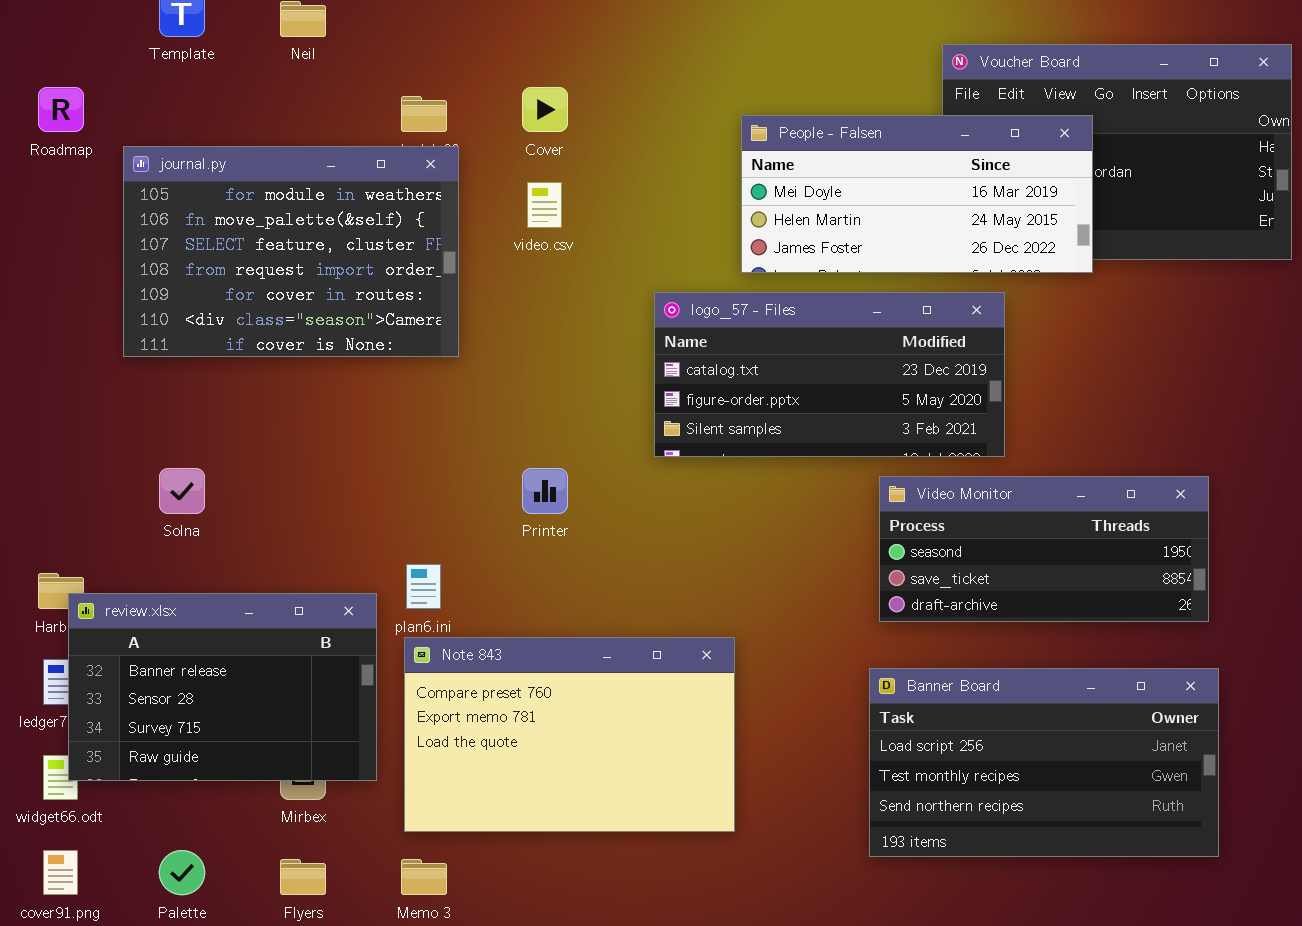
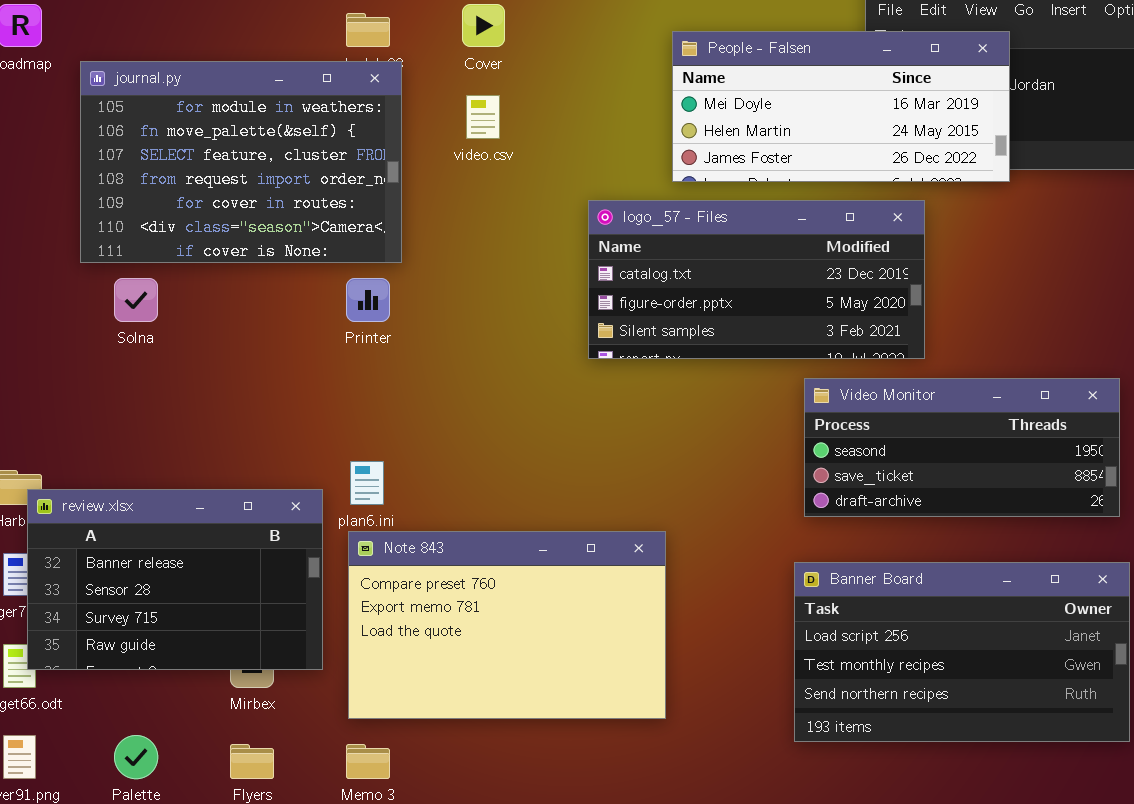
Solna: [159,468,205,514] -> [114,278,158,322], moved
Printer: [522,468,568,514] -> [346,278,390,322], moved

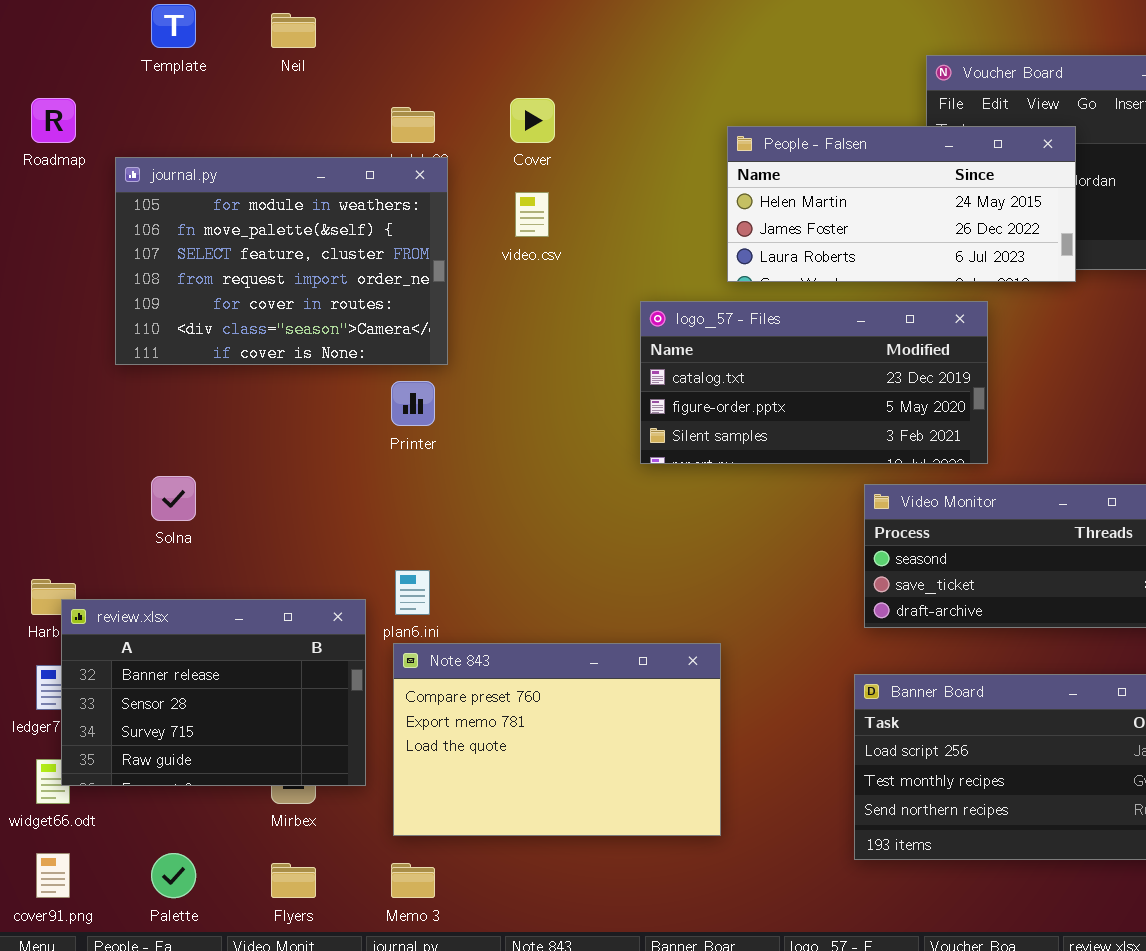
People - Falsen: [672,31,1010,182] -> [727,126,1076,282], scrolled down 1 row
Solna: [114,278,158,322] -> [151,476,196,521], moved

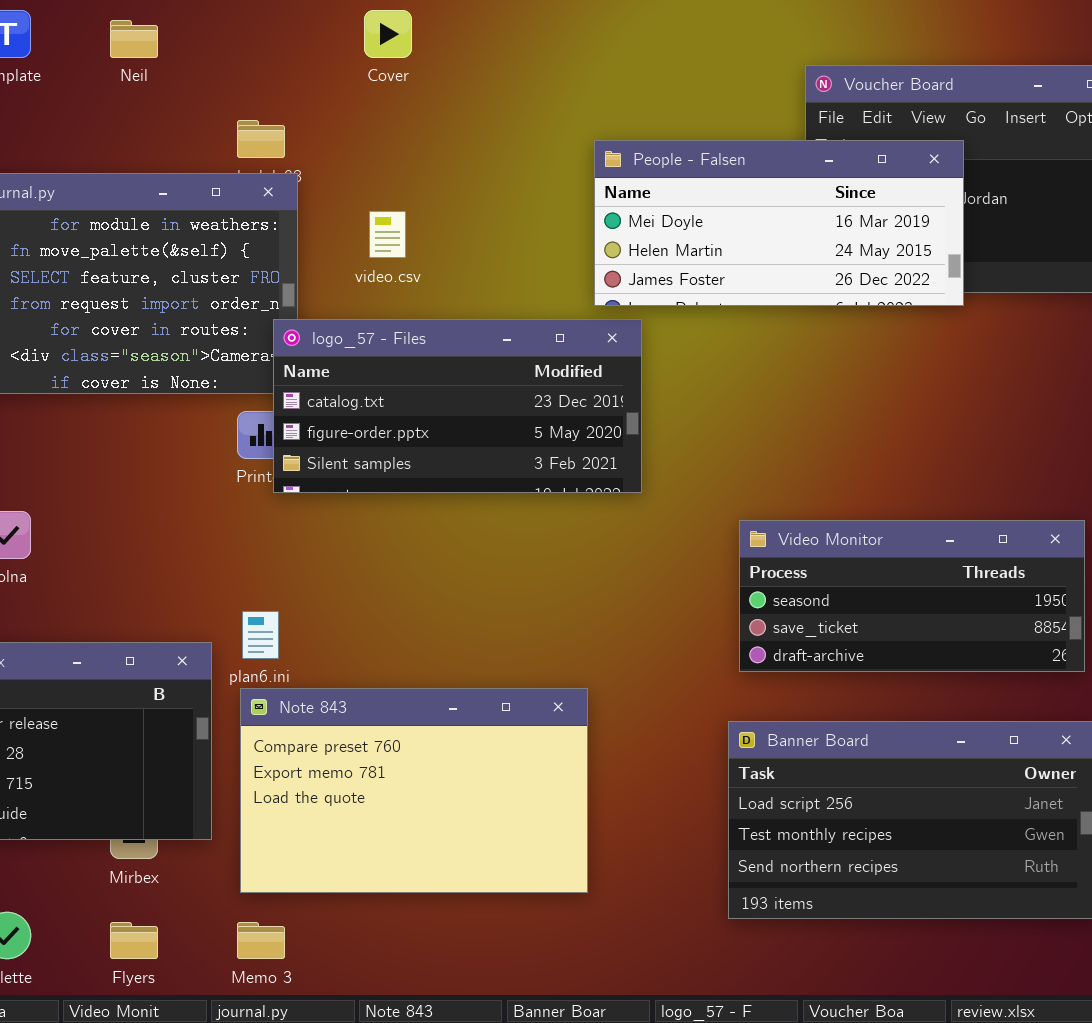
Cover: [510,98,555,143] -> [364,10,412,58], moved
People - Falsen: [727,126,1076,282] -> [594,140,964,306], scrolled up 1 row
logo_57 - Files: [640,301,988,464] -> [273,319,642,493], moved

